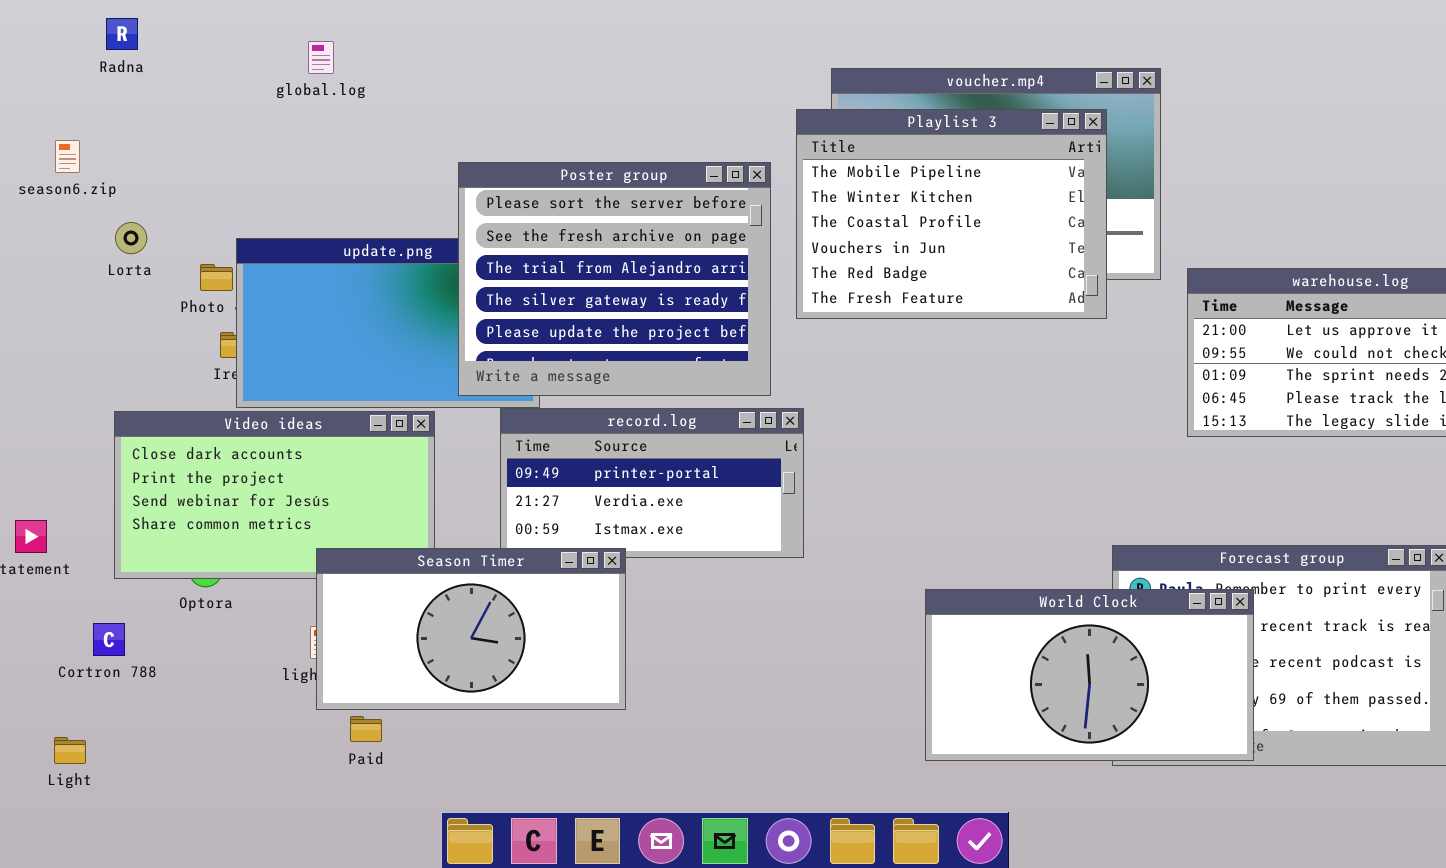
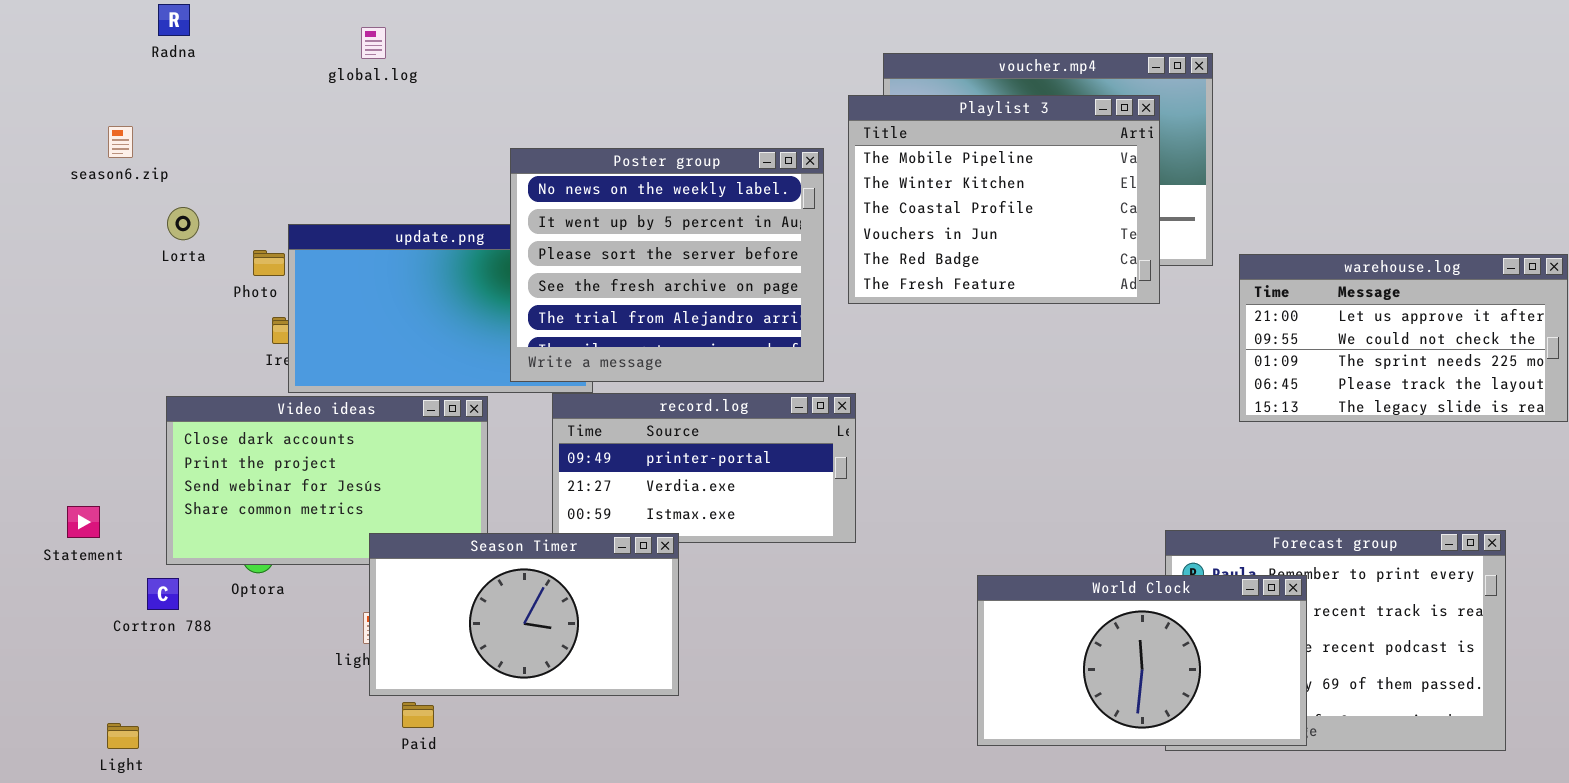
Poster group: [458,162,771,396] -> [510,148,824,382], scrolled up 2 rows
Cortron 788: [93,623,125,656] -> [147,578,179,610], moved

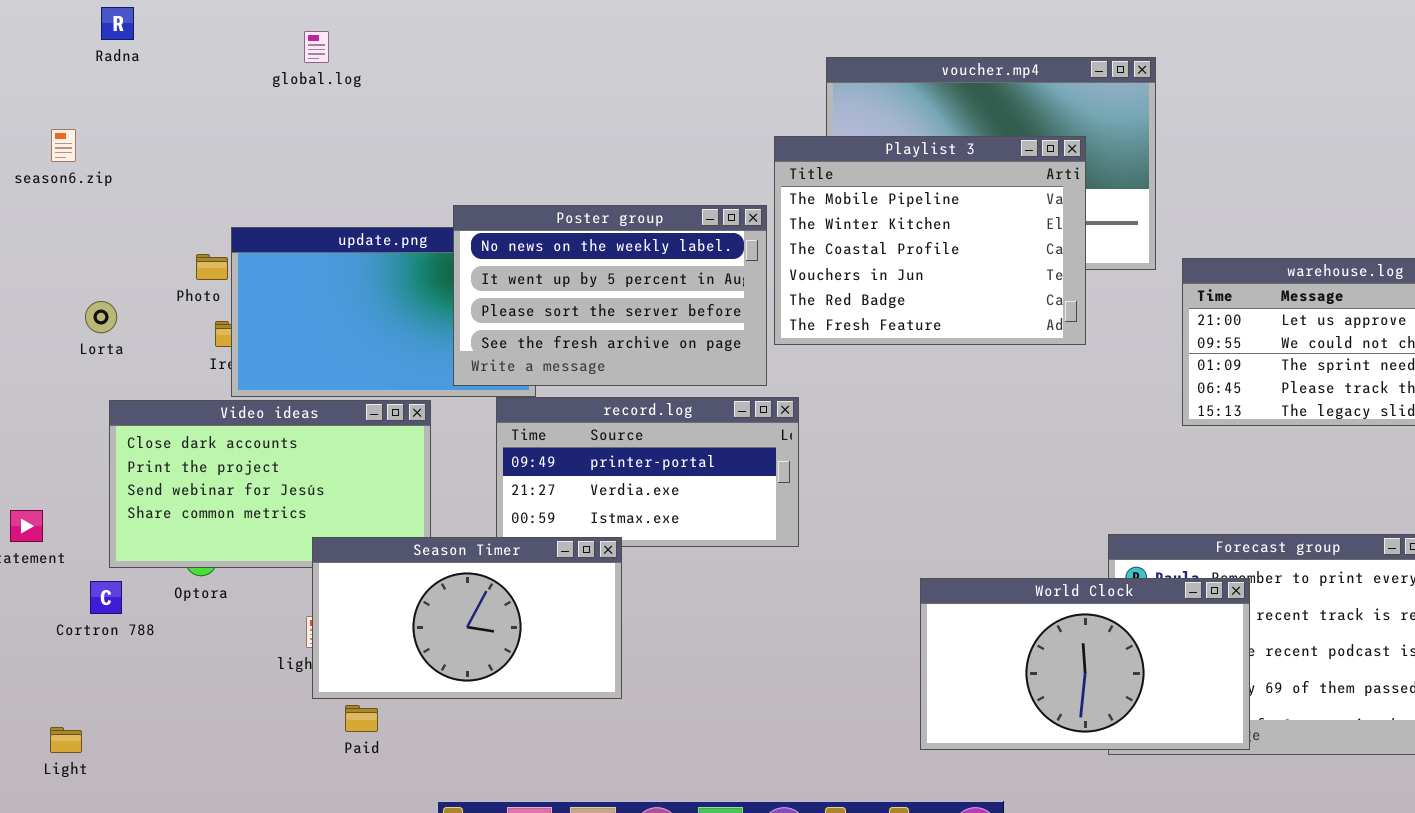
Playlist 3: [848,95,1160,304] -> [774,136,1086,345], moved
Poster group: [510,148,824,382] -> [453,205,767,386], resized
Lorta: [167,207,199,240] -> [85,301,117,333], moved

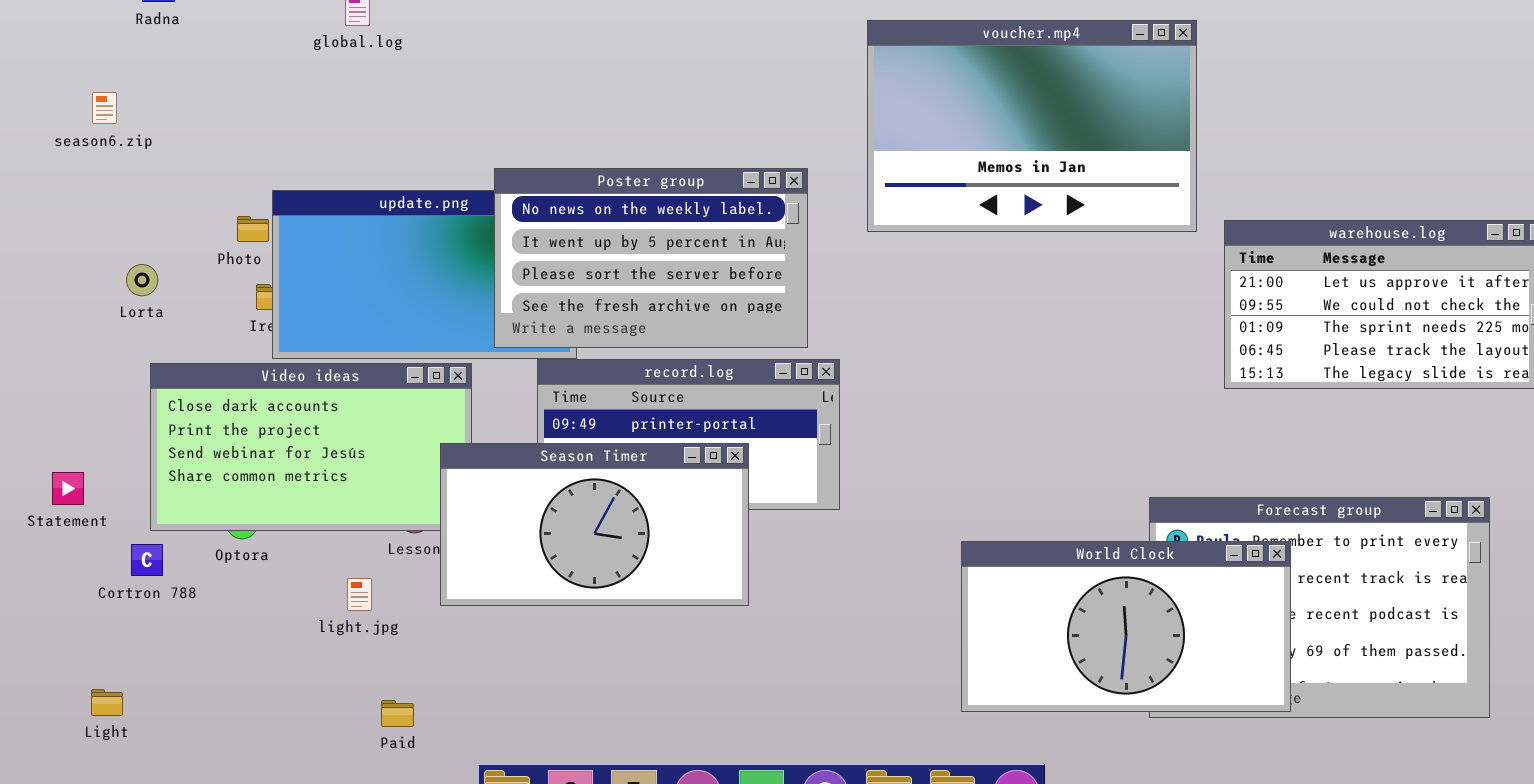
Playlist 3: [774,136,1086,345] -> none, closed
Season Timer: [312,537,622,699] -> [440,443,749,606], moved
Paid: [345,705,378,732] -> [381,700,414,727], moved

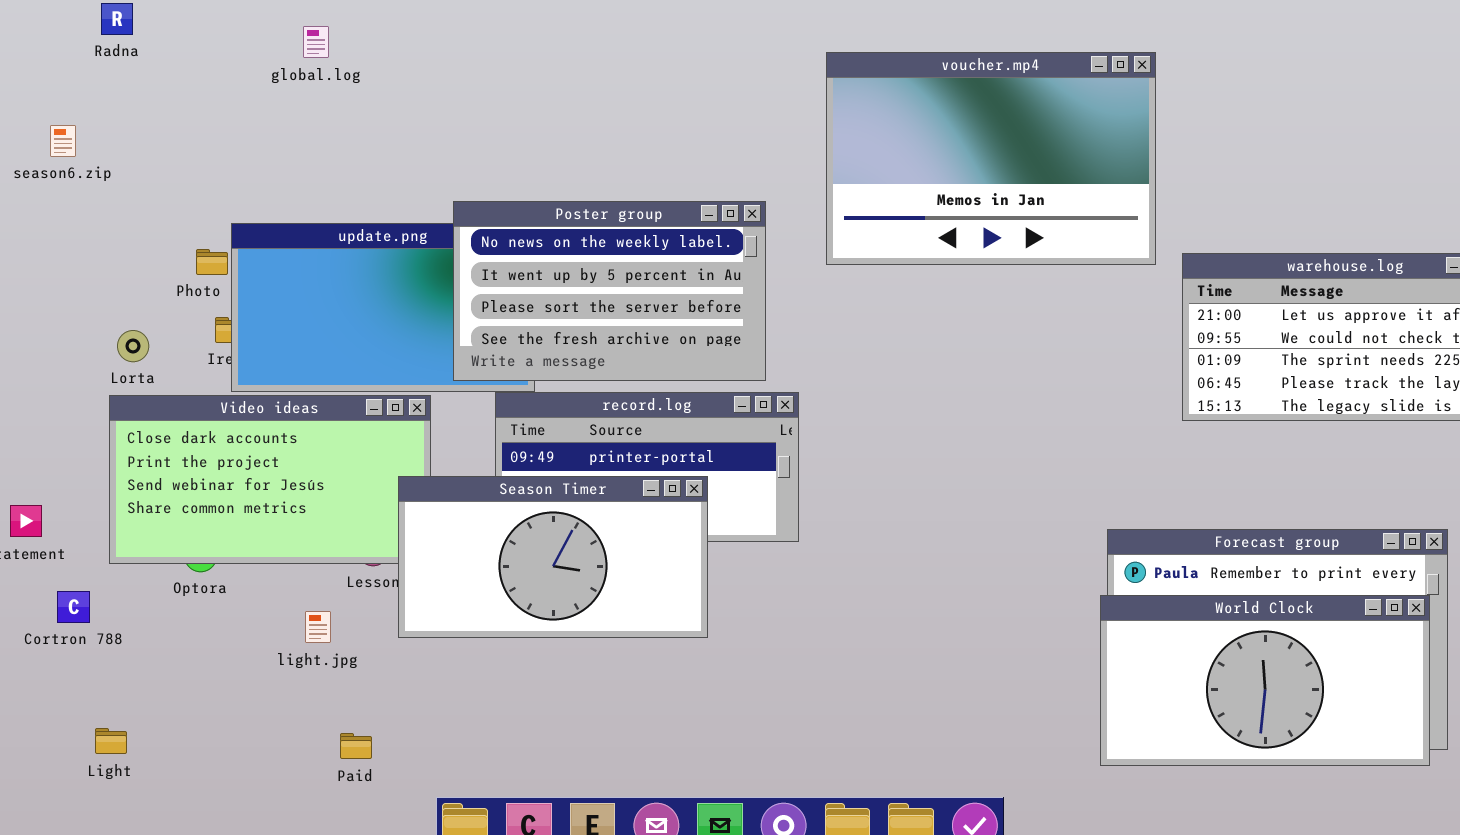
Lorta: [126,264,158,296] -> [117,330,149,362], moved
World Clock: [961,541,1291,712] -> [1100,595,1430,766], moved
Cortron 788: [131,544,163,576] -> [57,591,90,623], moved
Light: [91,689,123,716] -> [95,728,127,754], moved

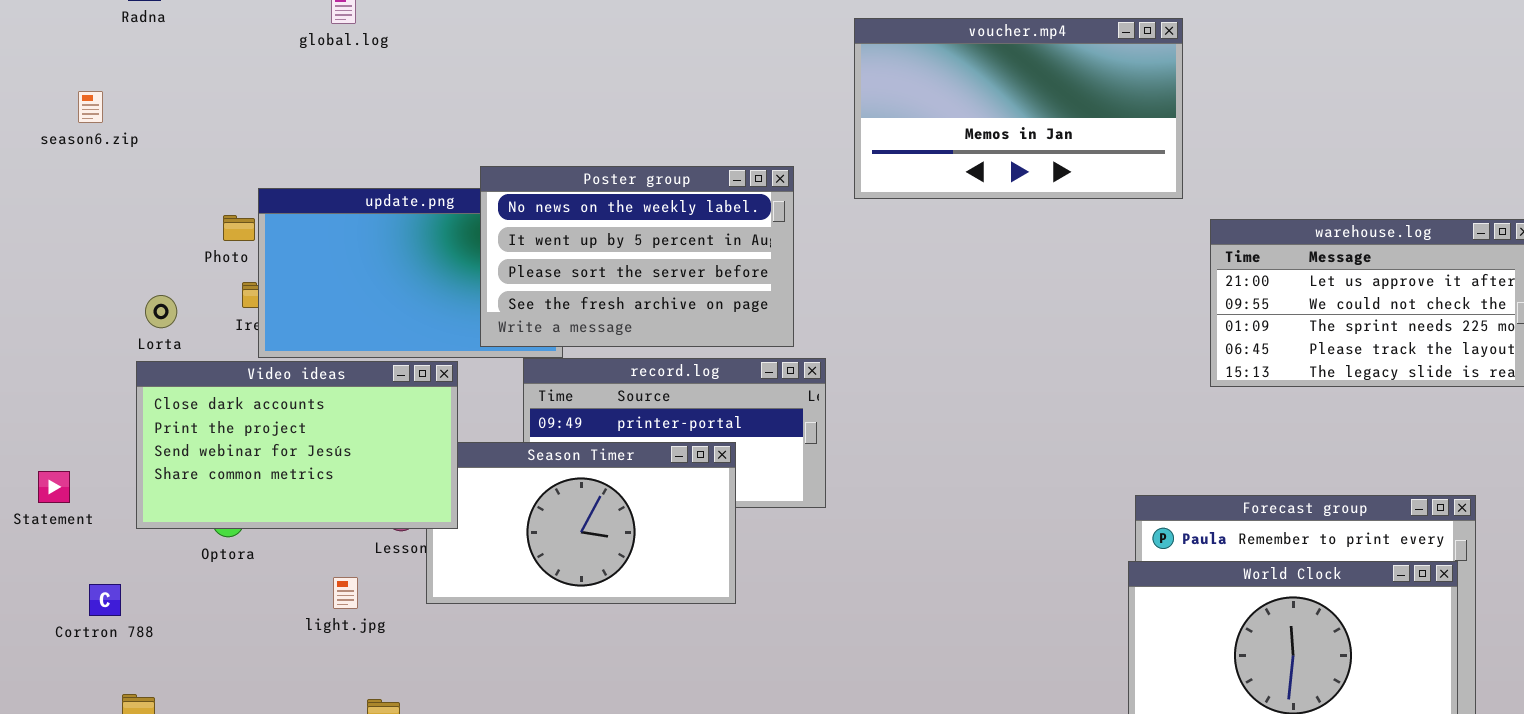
voucher.mp4: [826,52,1156,265] -> [854,18,1183,199], resized
Video ideas: [109,395,431,564] -> [136,361,458,529], raised
Cortron 788: [57,591,90,623] -> [89,584,121,616], moved

